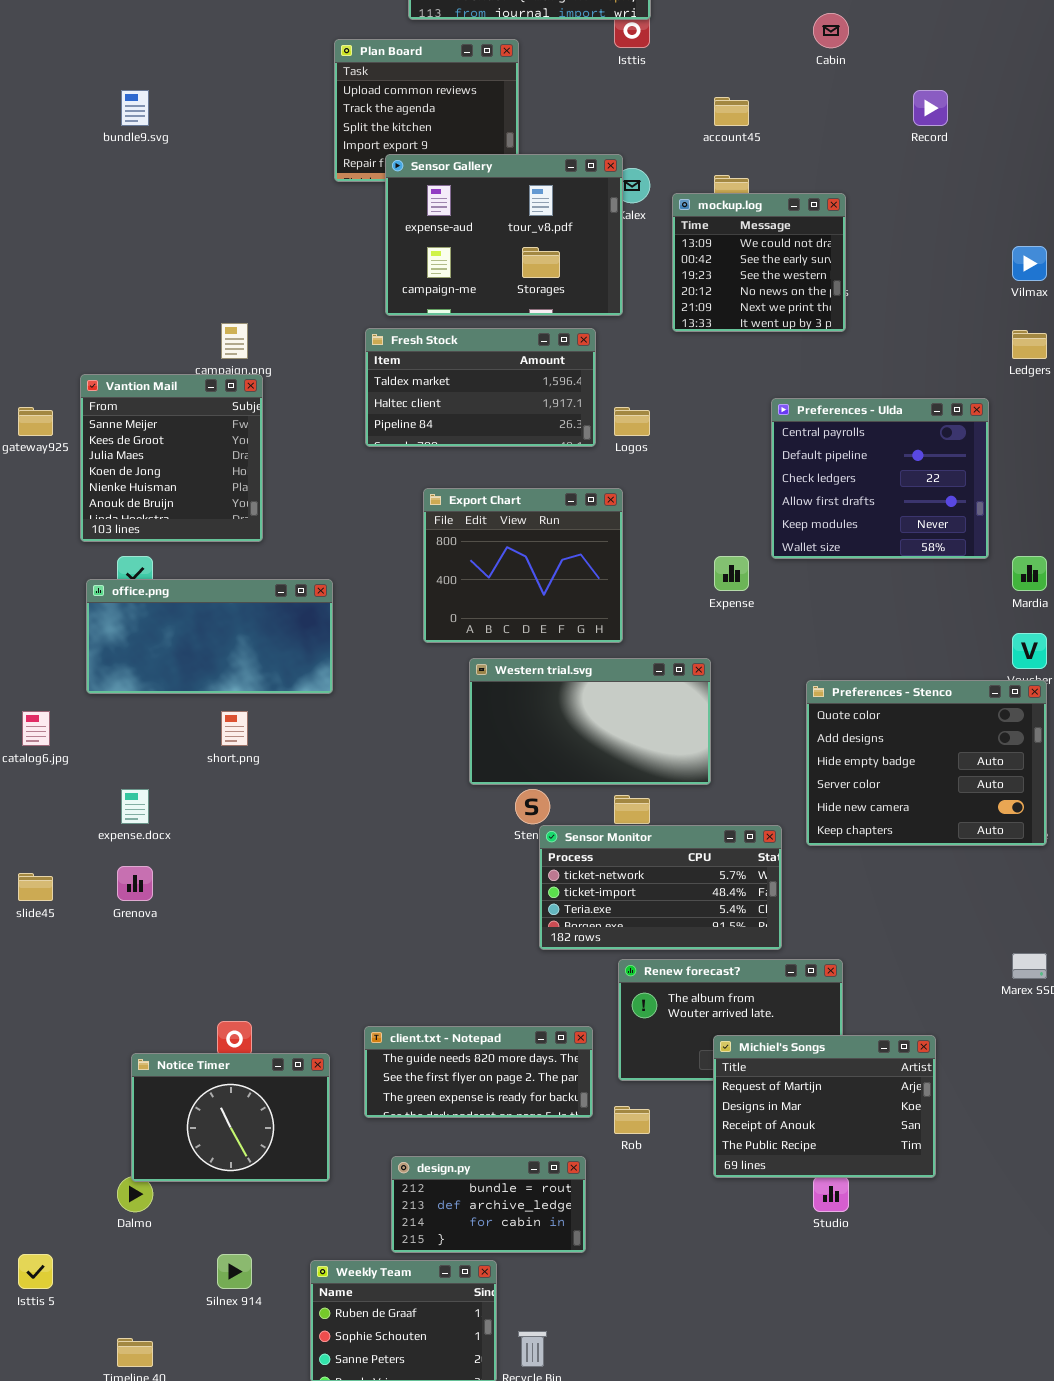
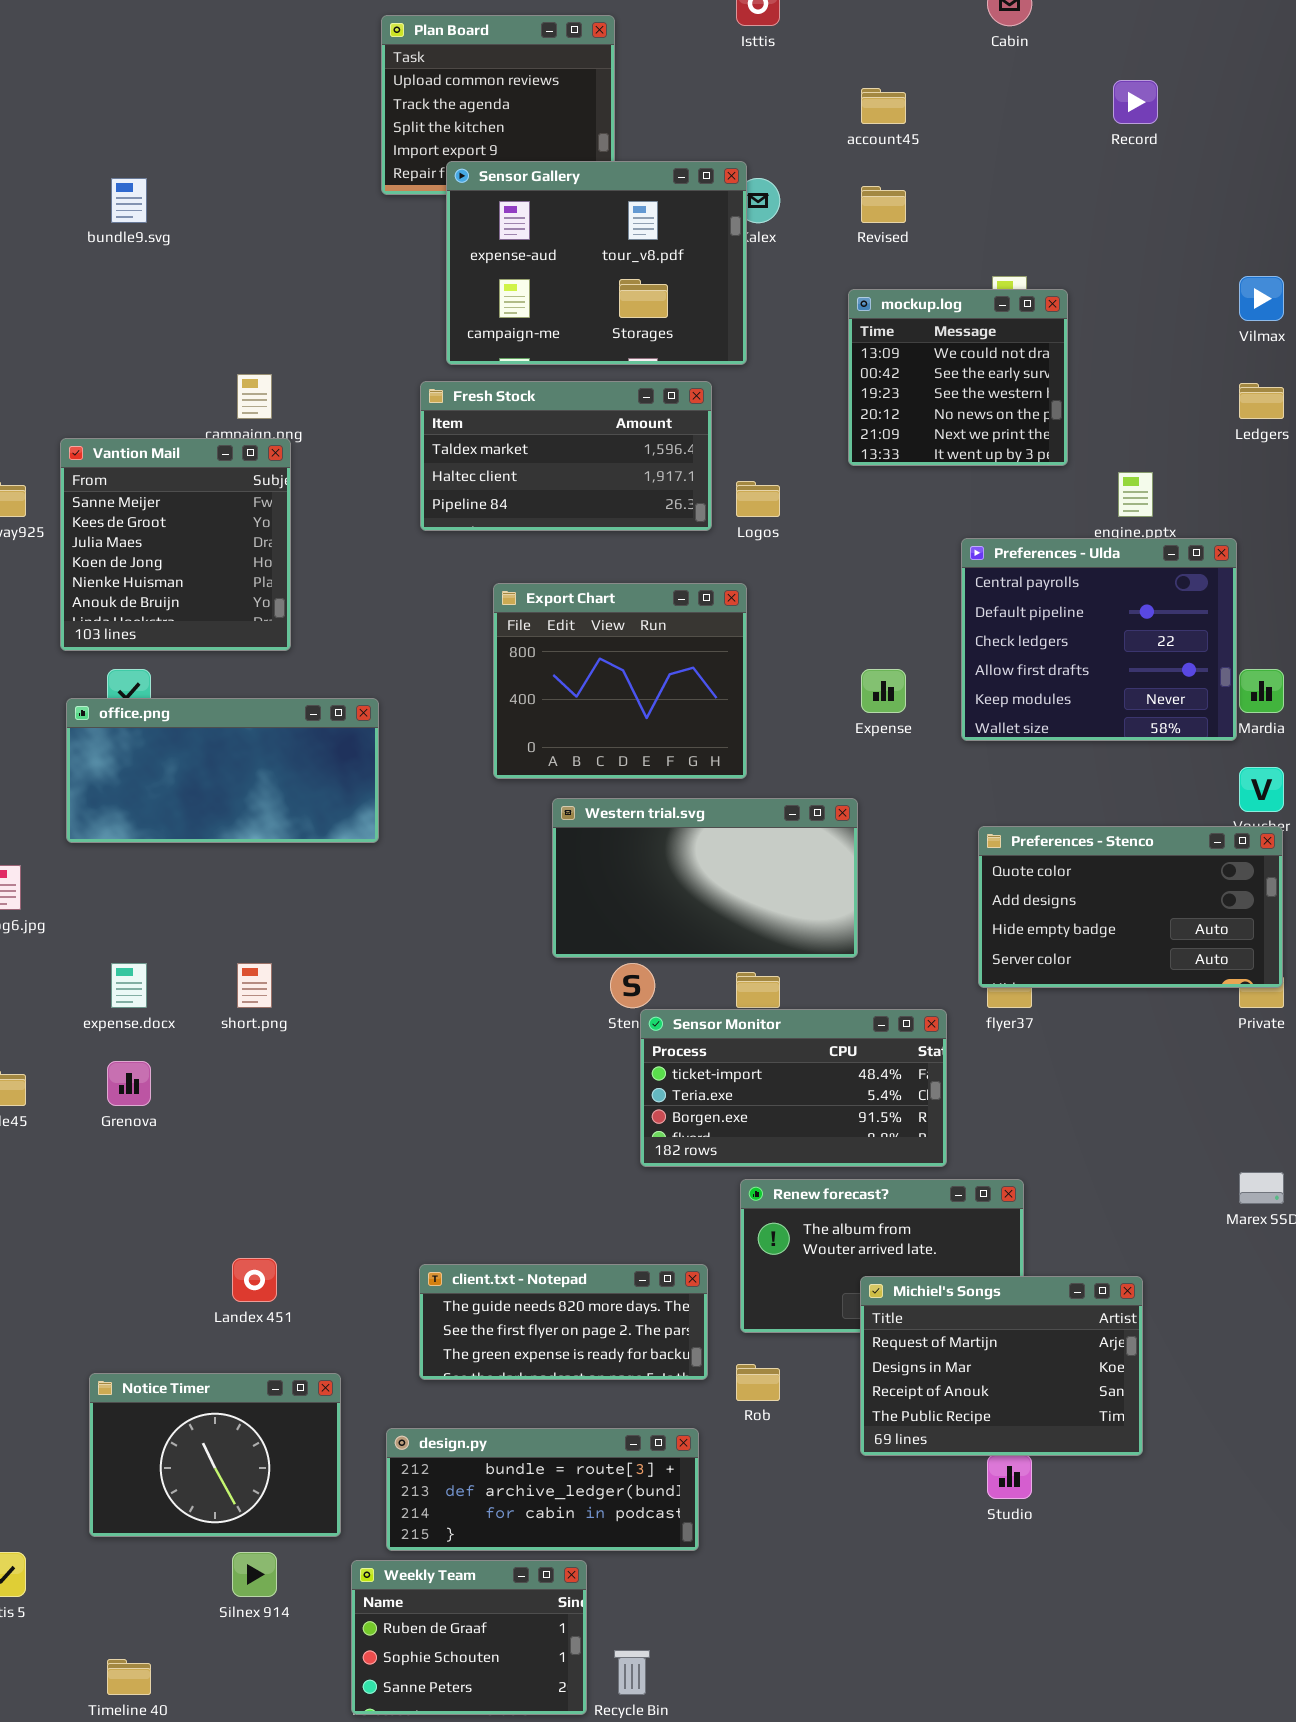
bundle9.svg: [121,90,149,126] -> [111,178,147,223], moved
mockup.log: [672,193,846,332] -> [848,289,1068,466], moved
Preferences - Ulda: [771,398,989,559] -> [961,538,1237,741], moved
Preferences - Stenco: [806,680,1047,846] -> [978,826,1283,988], resized
short.png: [221,711,248,746] -> [237,963,272,1008], moved
Sensor Monitor: [539,825,782,950] -> [640,1009,947,1167], scrolled down 1 row
Notice Timer: [131,1053,330,1182] -> [89,1373,341,1537], moved
design.py: [391,1156,586,1253] -> [386,1428,699,1551], resized

